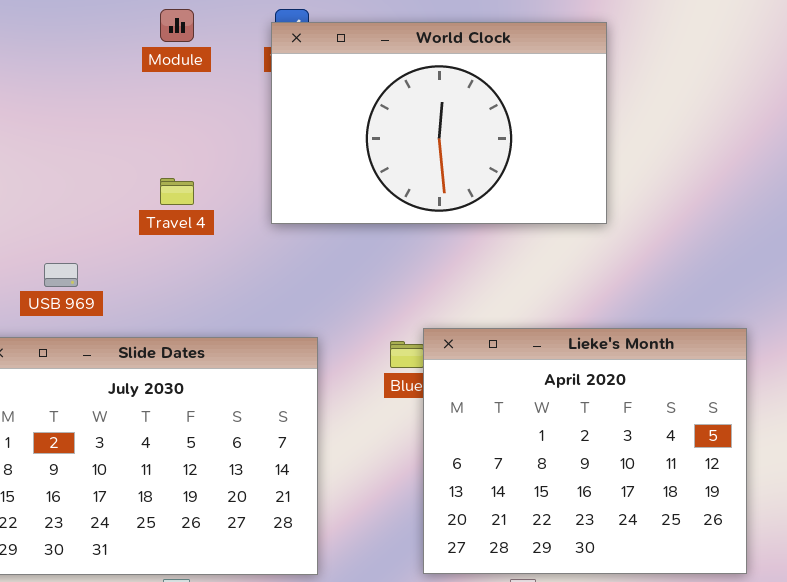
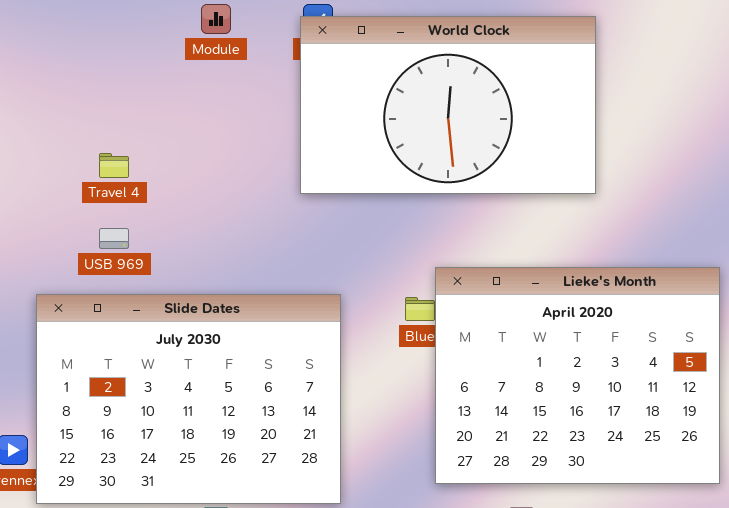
Travel 4: [160,178,194,205] -> [99,153,129,178], moved
Lieke's Month: [423,328,747,574] -> [435,267,720,484], moved

